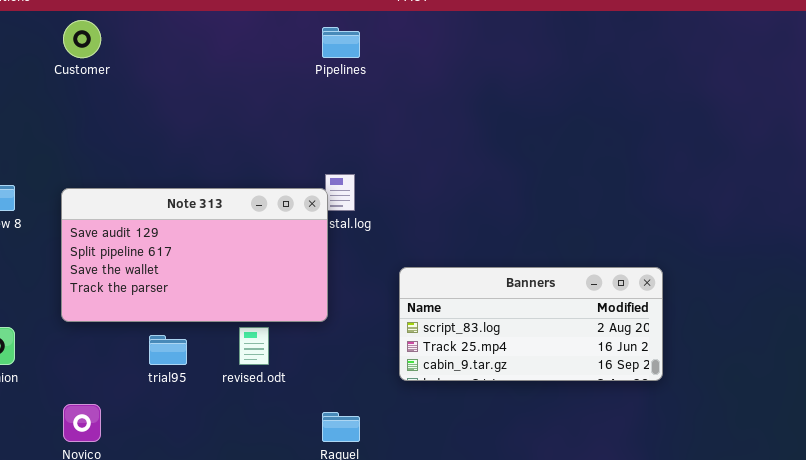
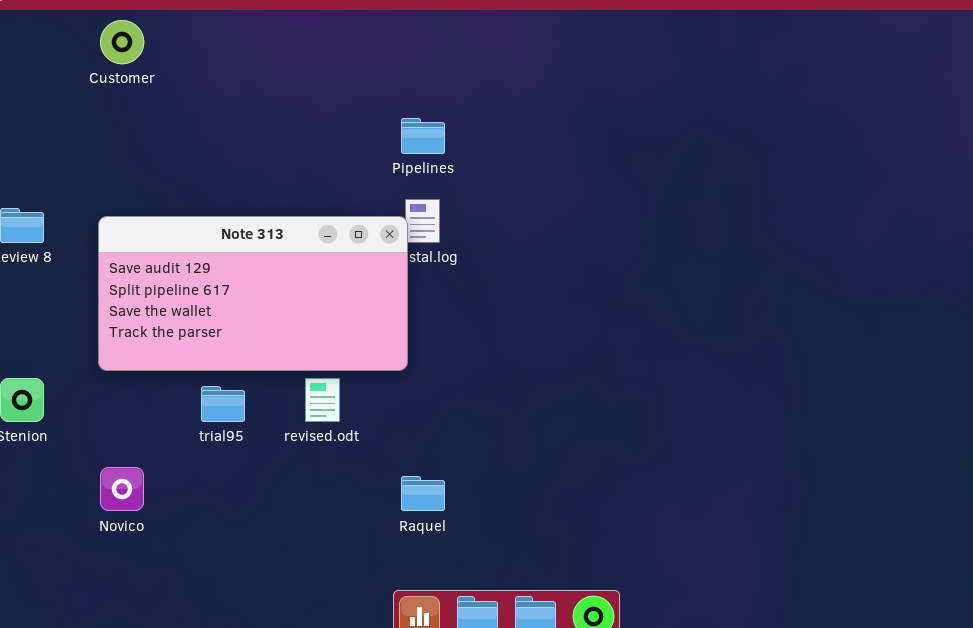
Pipelines: [322,27,360,58] -> [401,118,445,154], moved
Banners: [399,267,663,381] -> none, closed

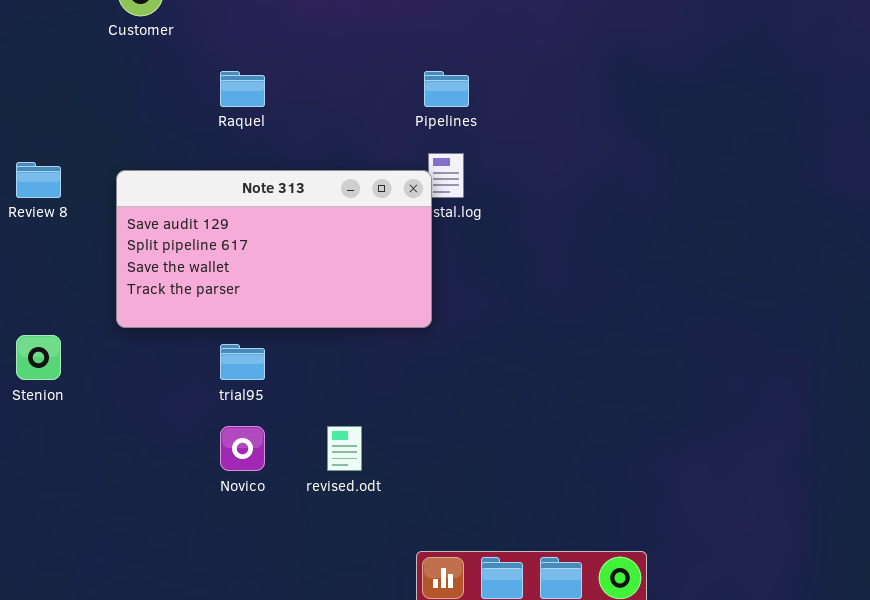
revised.odt: [305,378,340,422] -> [327,426,362,471], moved
Novico: [100,467,144,511] -> [220,426,265,471], moved
Raquel: [401,476,445,511] -> [220,71,265,107], moved

